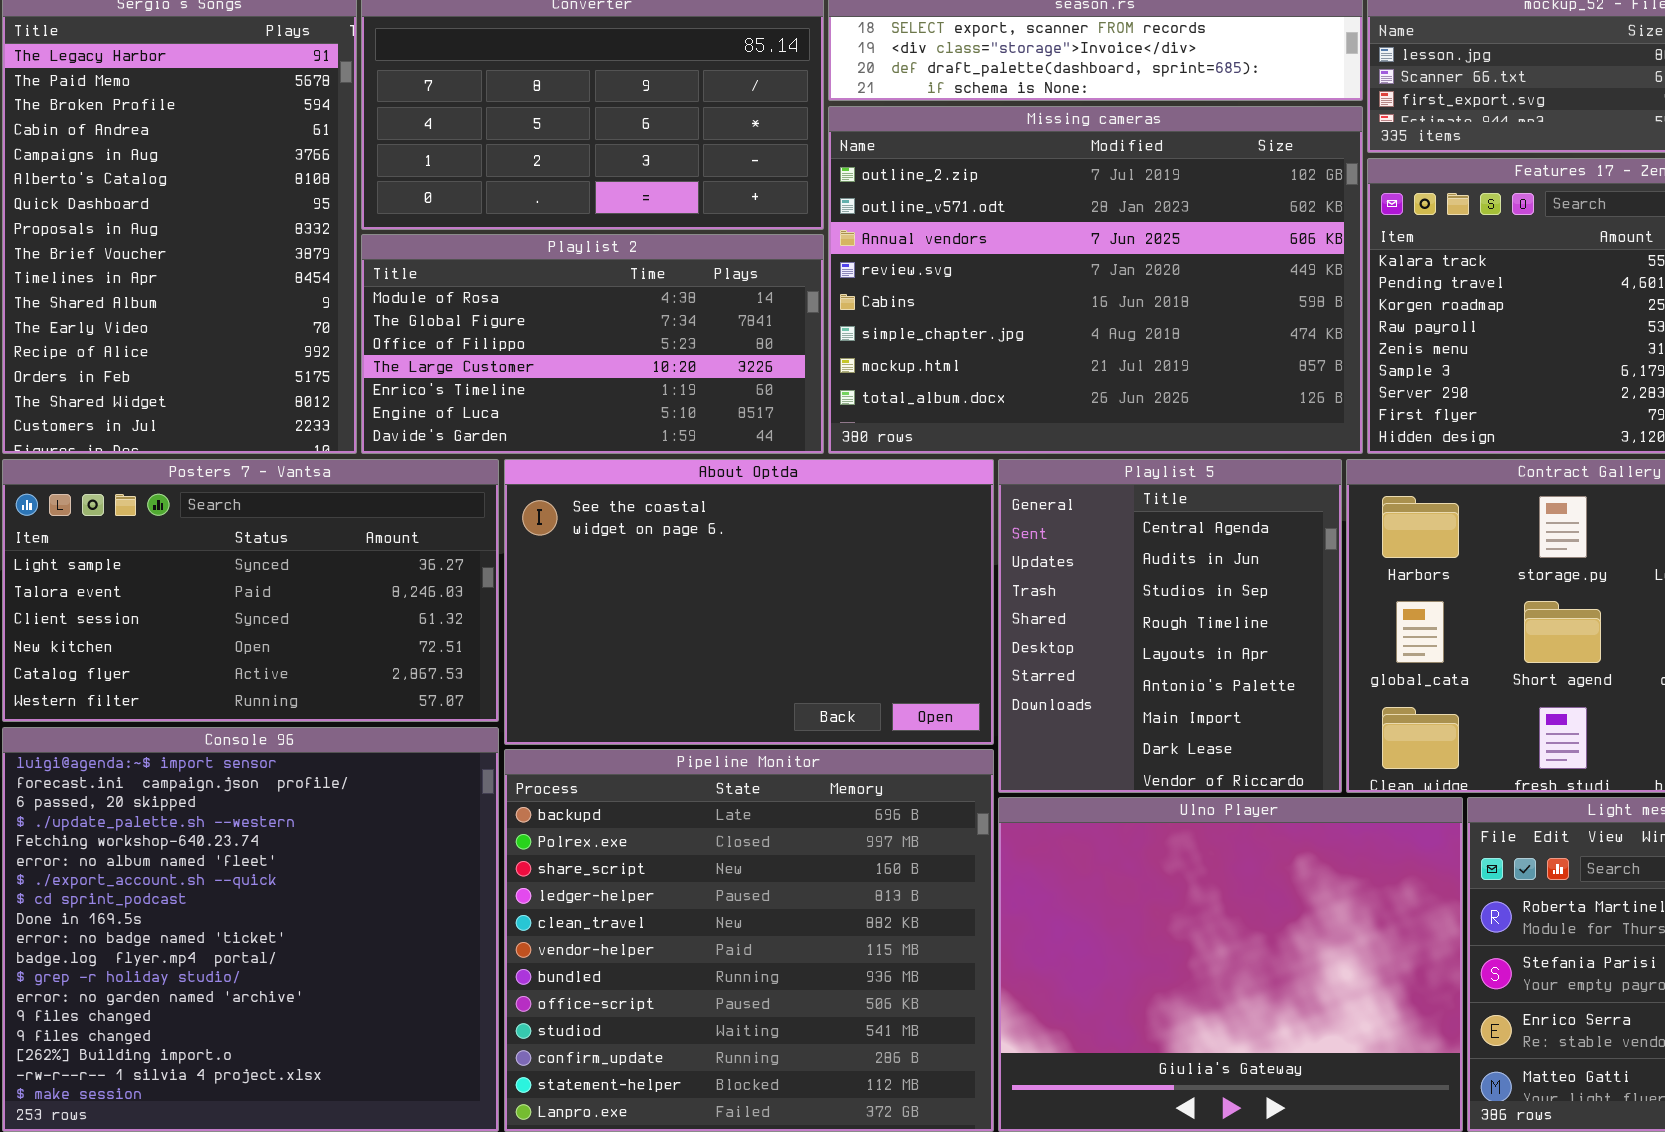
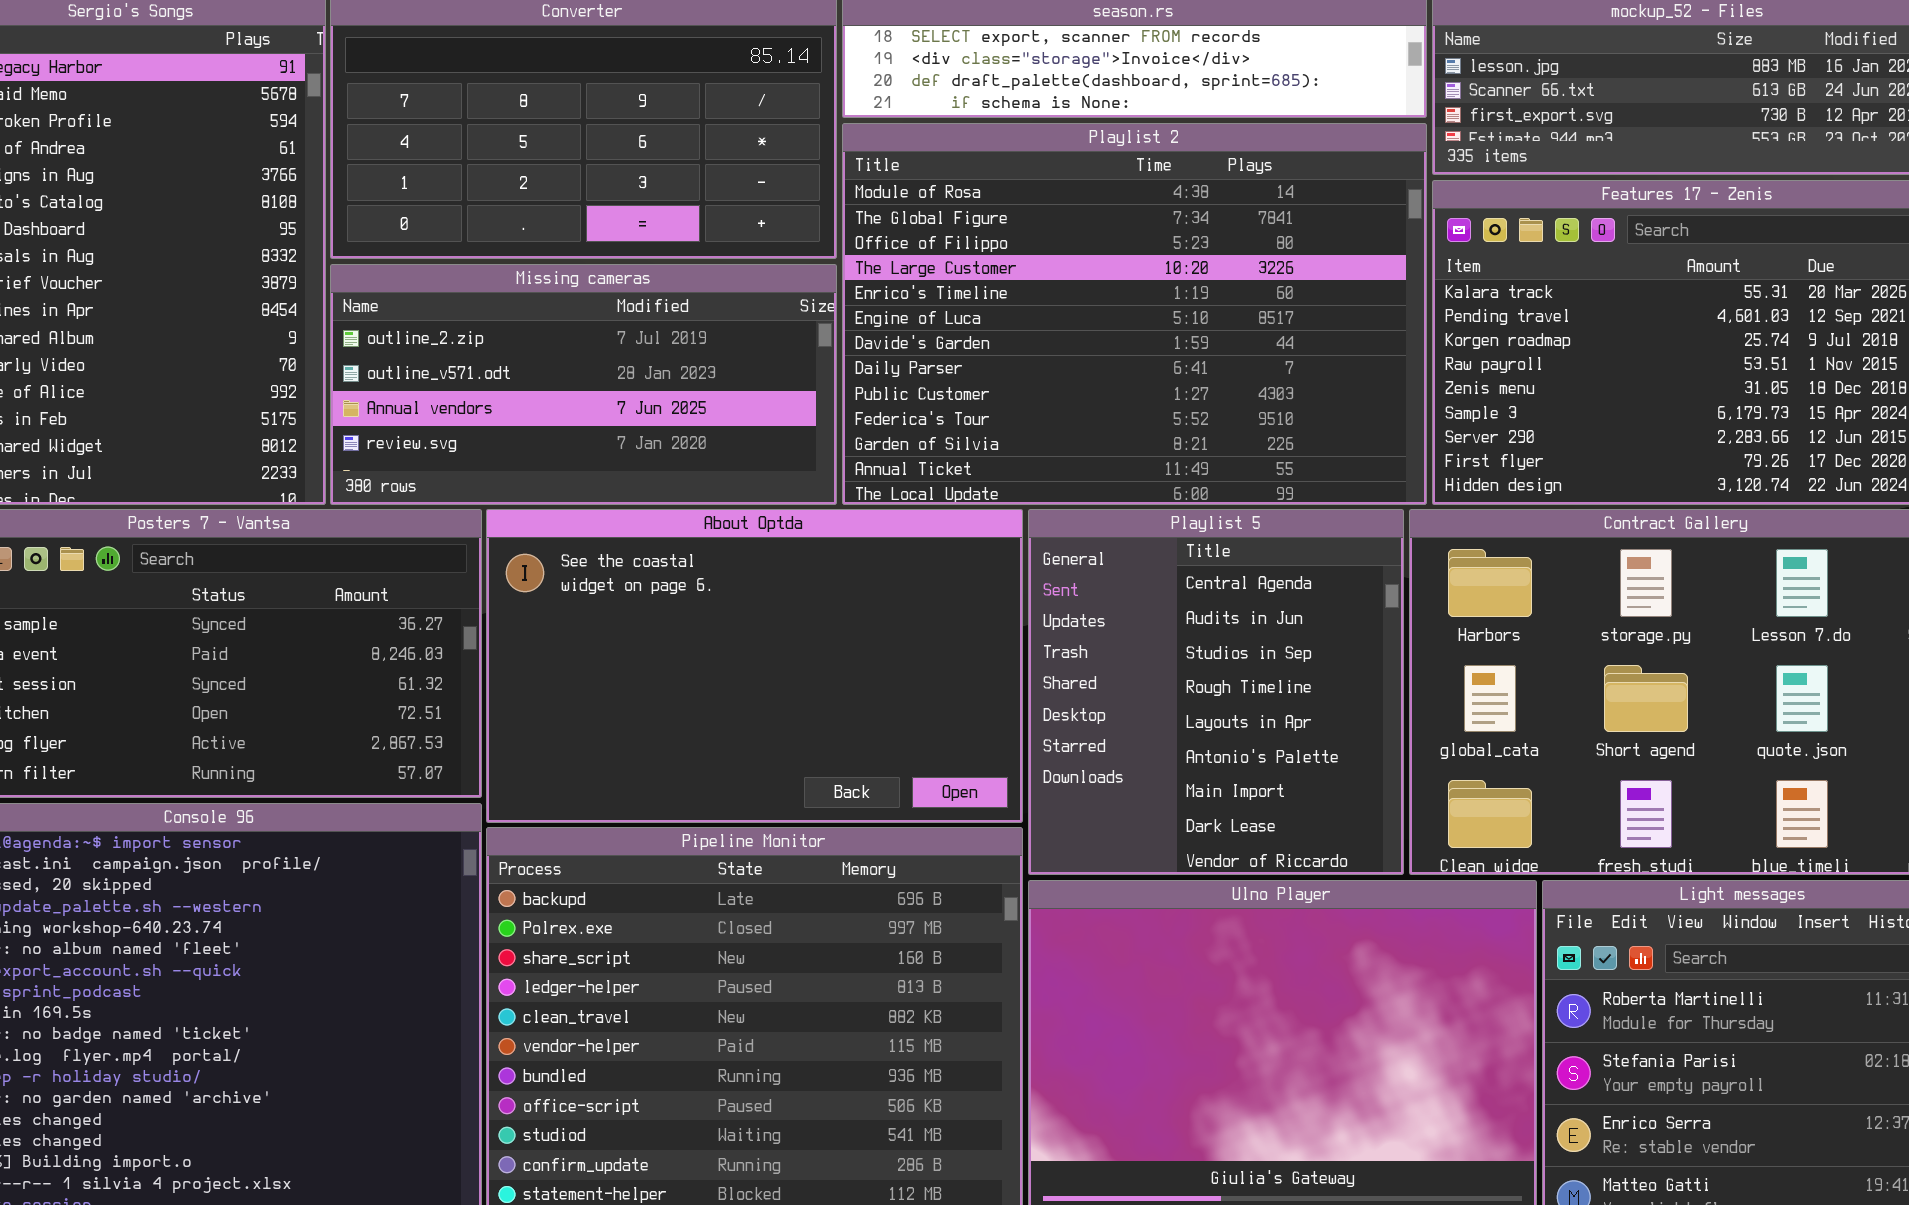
Missing cameras: [828,106,1363,454] -> [330,264,837,505], moved, resized
Playlist 2: [361,234,824,454] -> [842,123,1427,505], moved, resized

